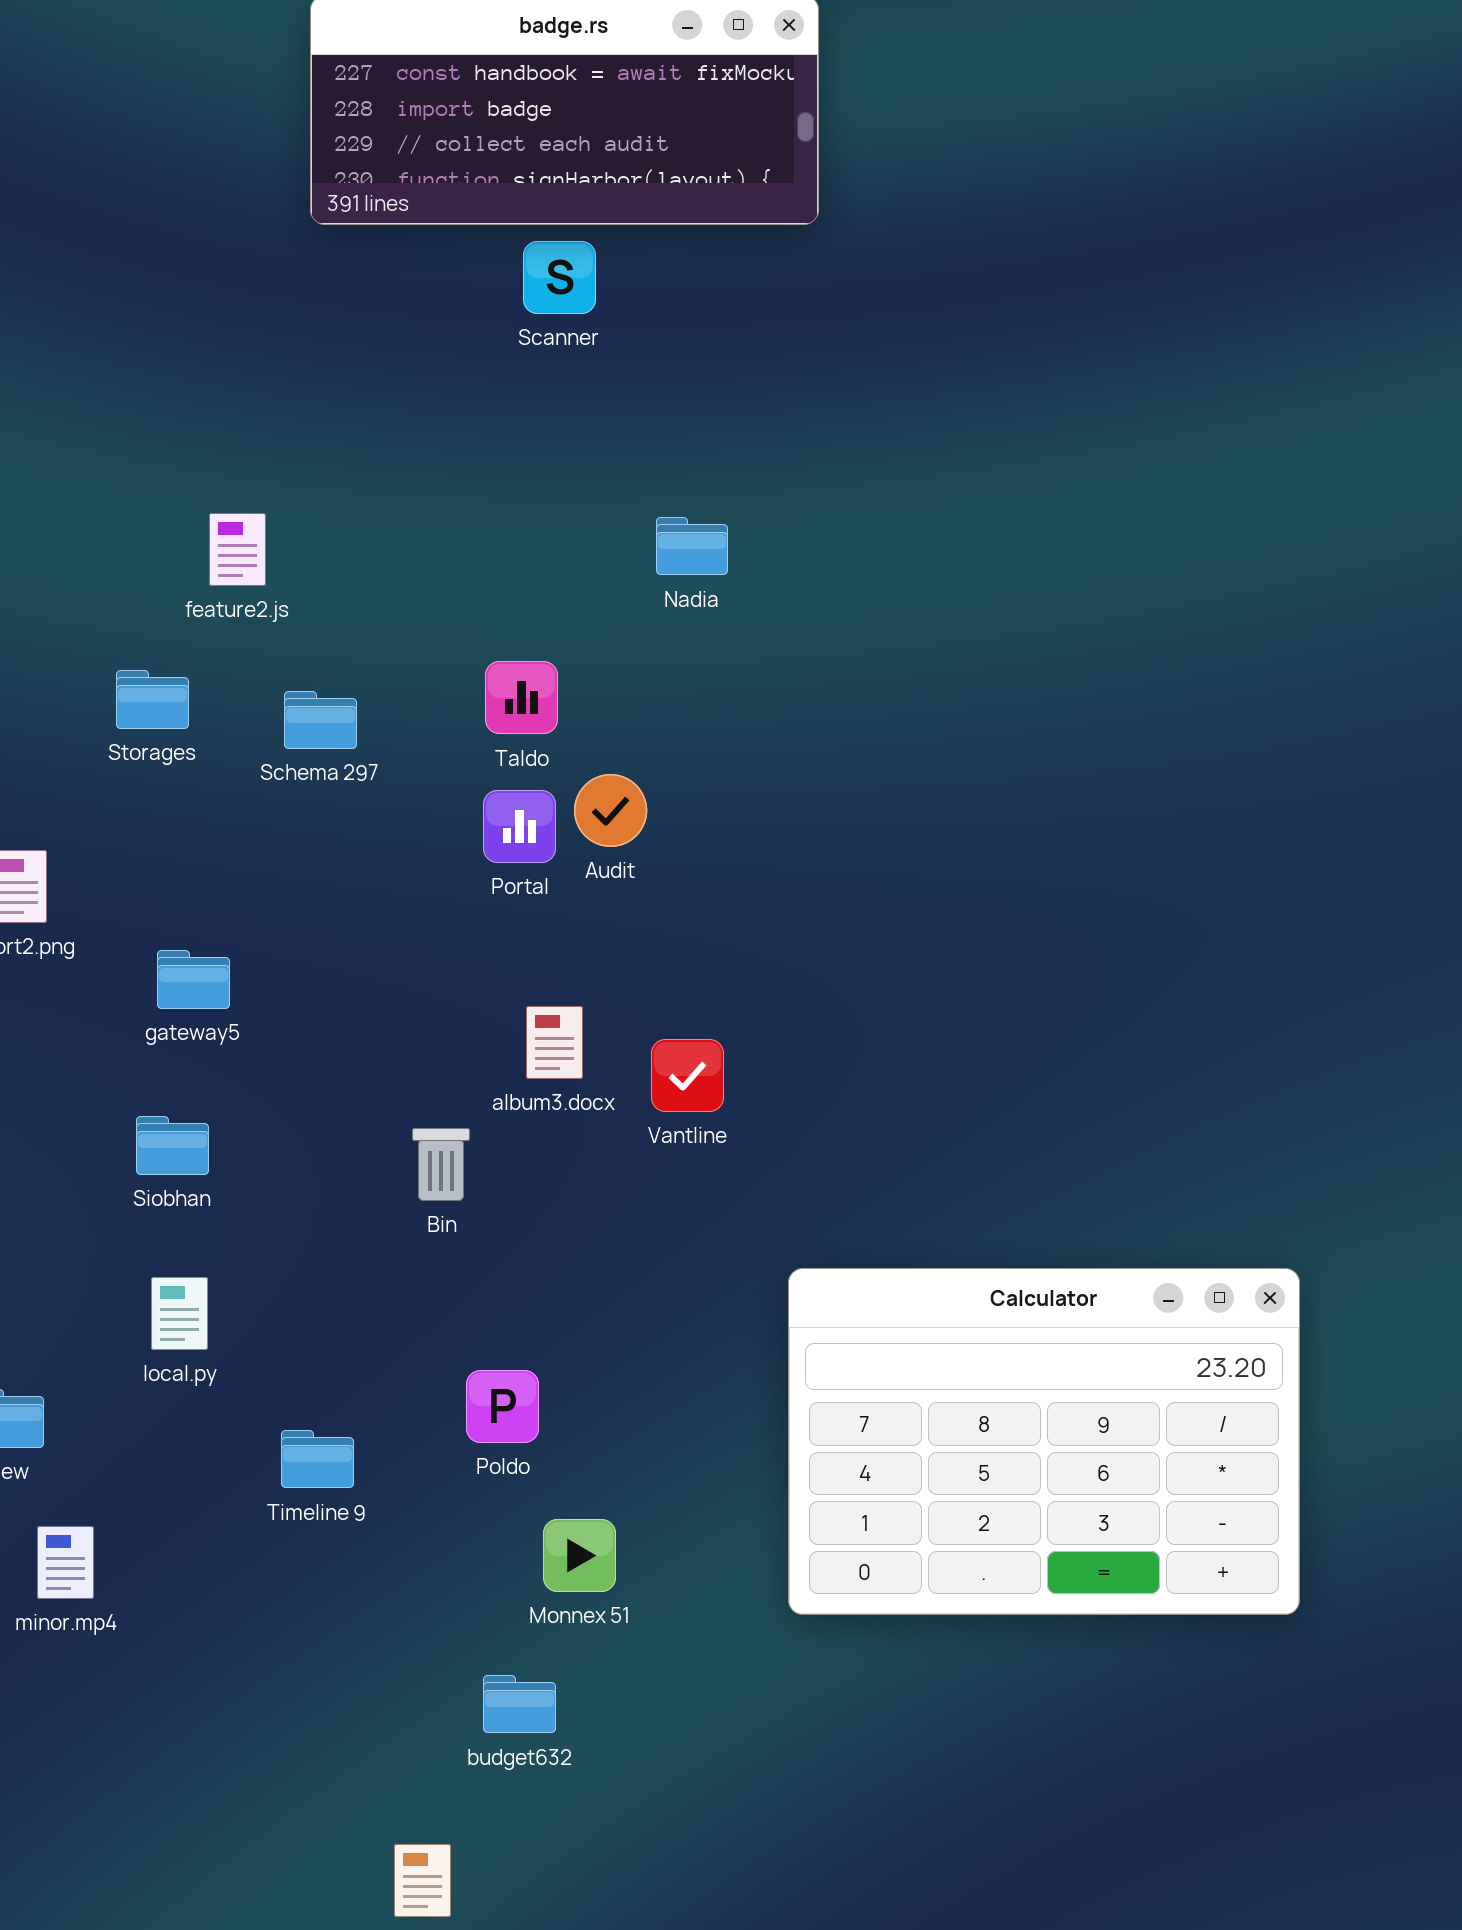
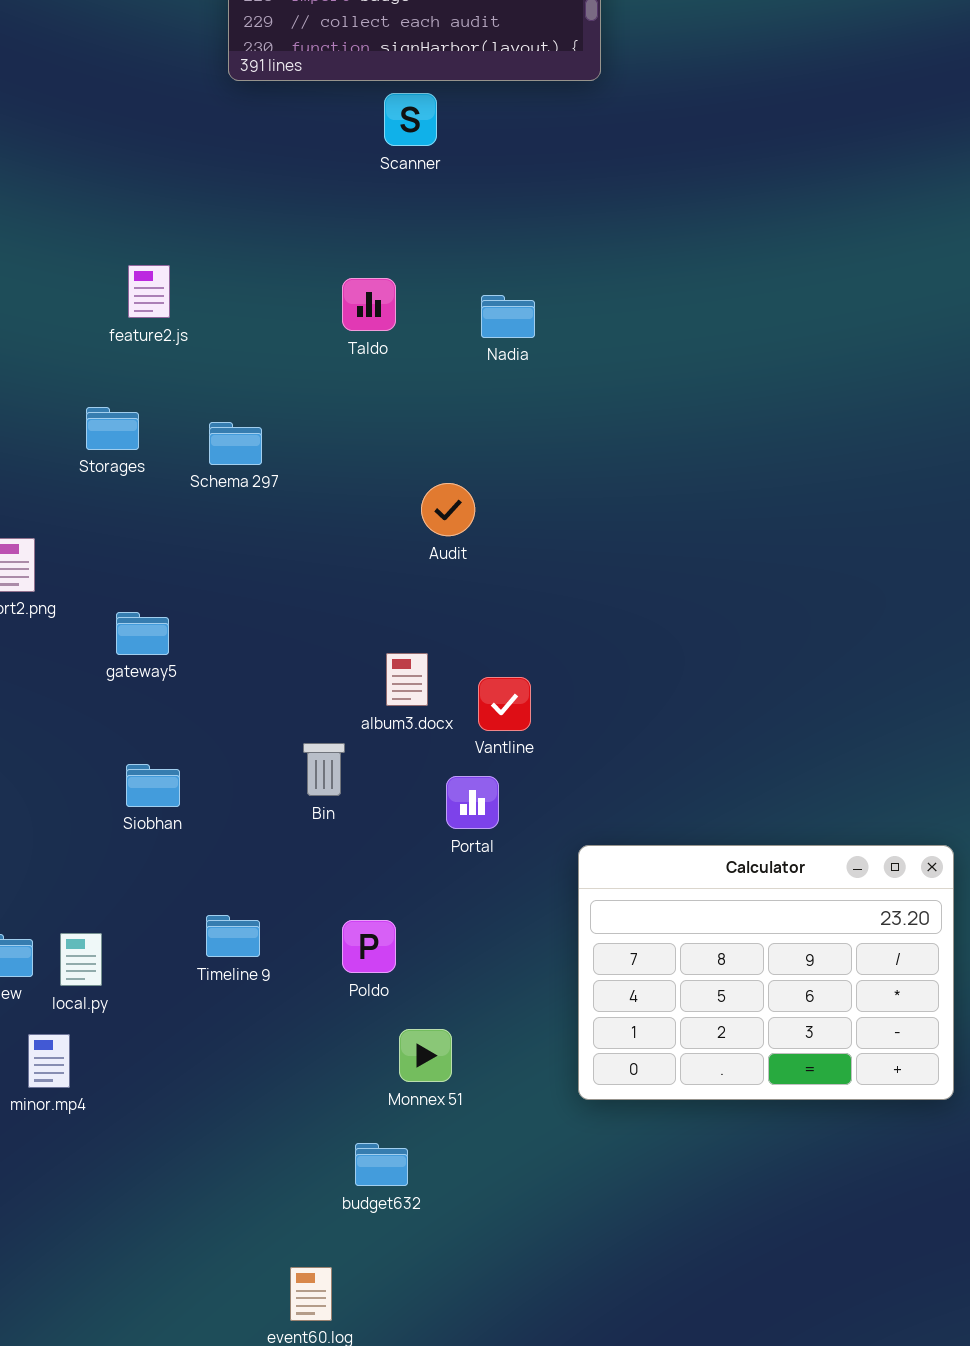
feature2.js: [209,513,266,586] -> [128,265,170,318], moved
Taldo: [485,661,558,734] -> [342,278,396,331], moved
Portal: [483,790,556,863] -> [446,776,499,829], moved
Siobhan: [136,1116,209,1175] -> [126,764,180,807], moved
local.py: [151,1277,208,1350] -> [60,933,102,986], moved
Timeline 9: [281,1430,354,1488] -> [206,915,260,957], moved

